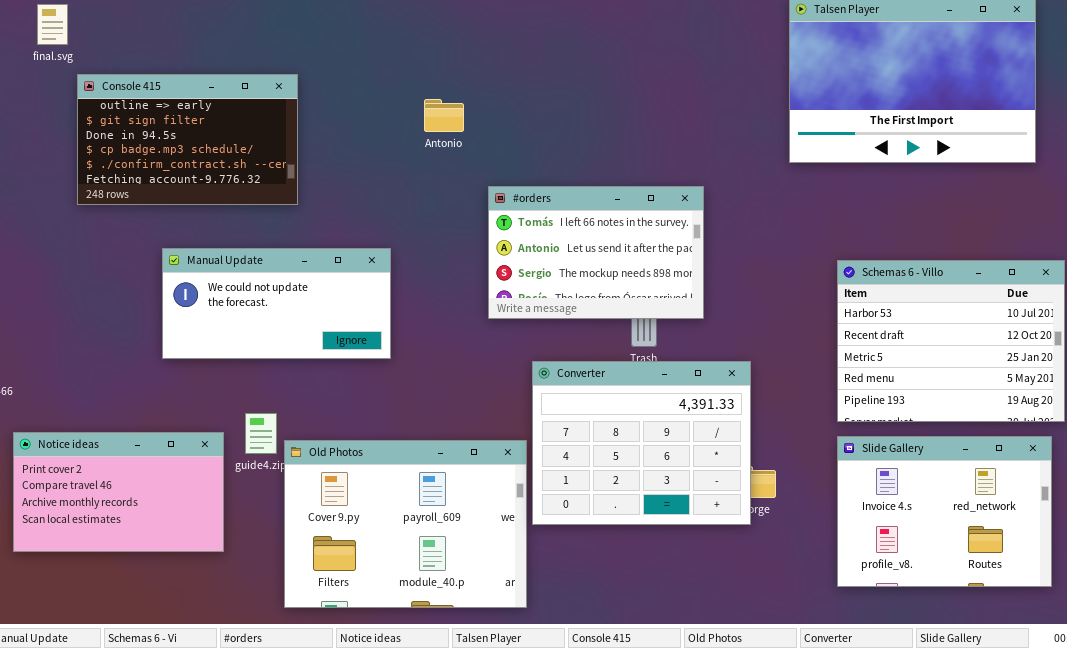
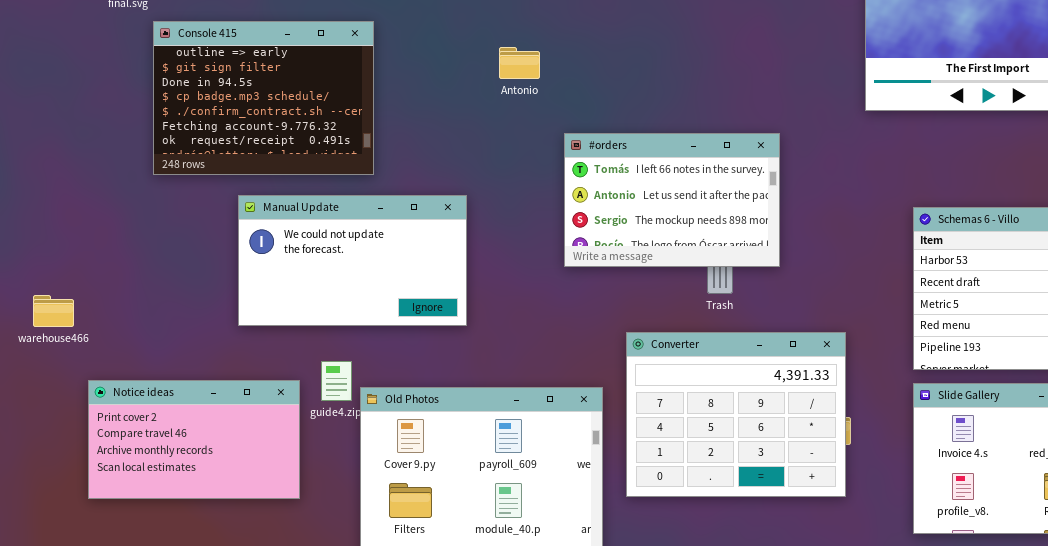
Console 415: [77,74,298,205] -> [153,21,374,175], resized
Manual Update: [162,248,391,359] -> [238,195,467,326], resized
Converter: [532,361,751,525] -> [626,332,846,497], moved

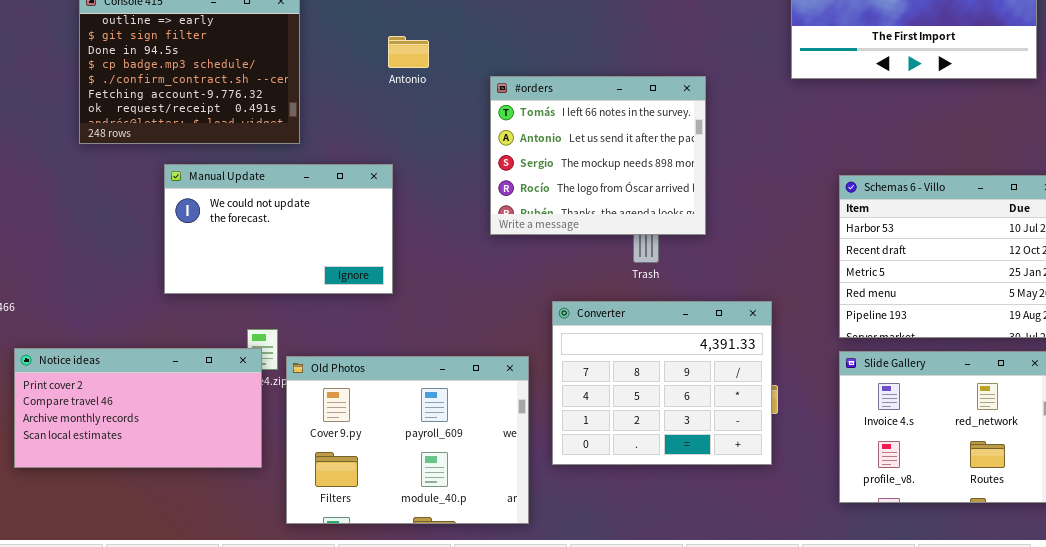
Antonio: [499,47,540,79] -> [388,36,429,68], moved
#orders: [564,133,780,267] -> [490,76,706,235], resized
Notice ideas: [88,380,300,499] -> [14,348,262,468], resized

